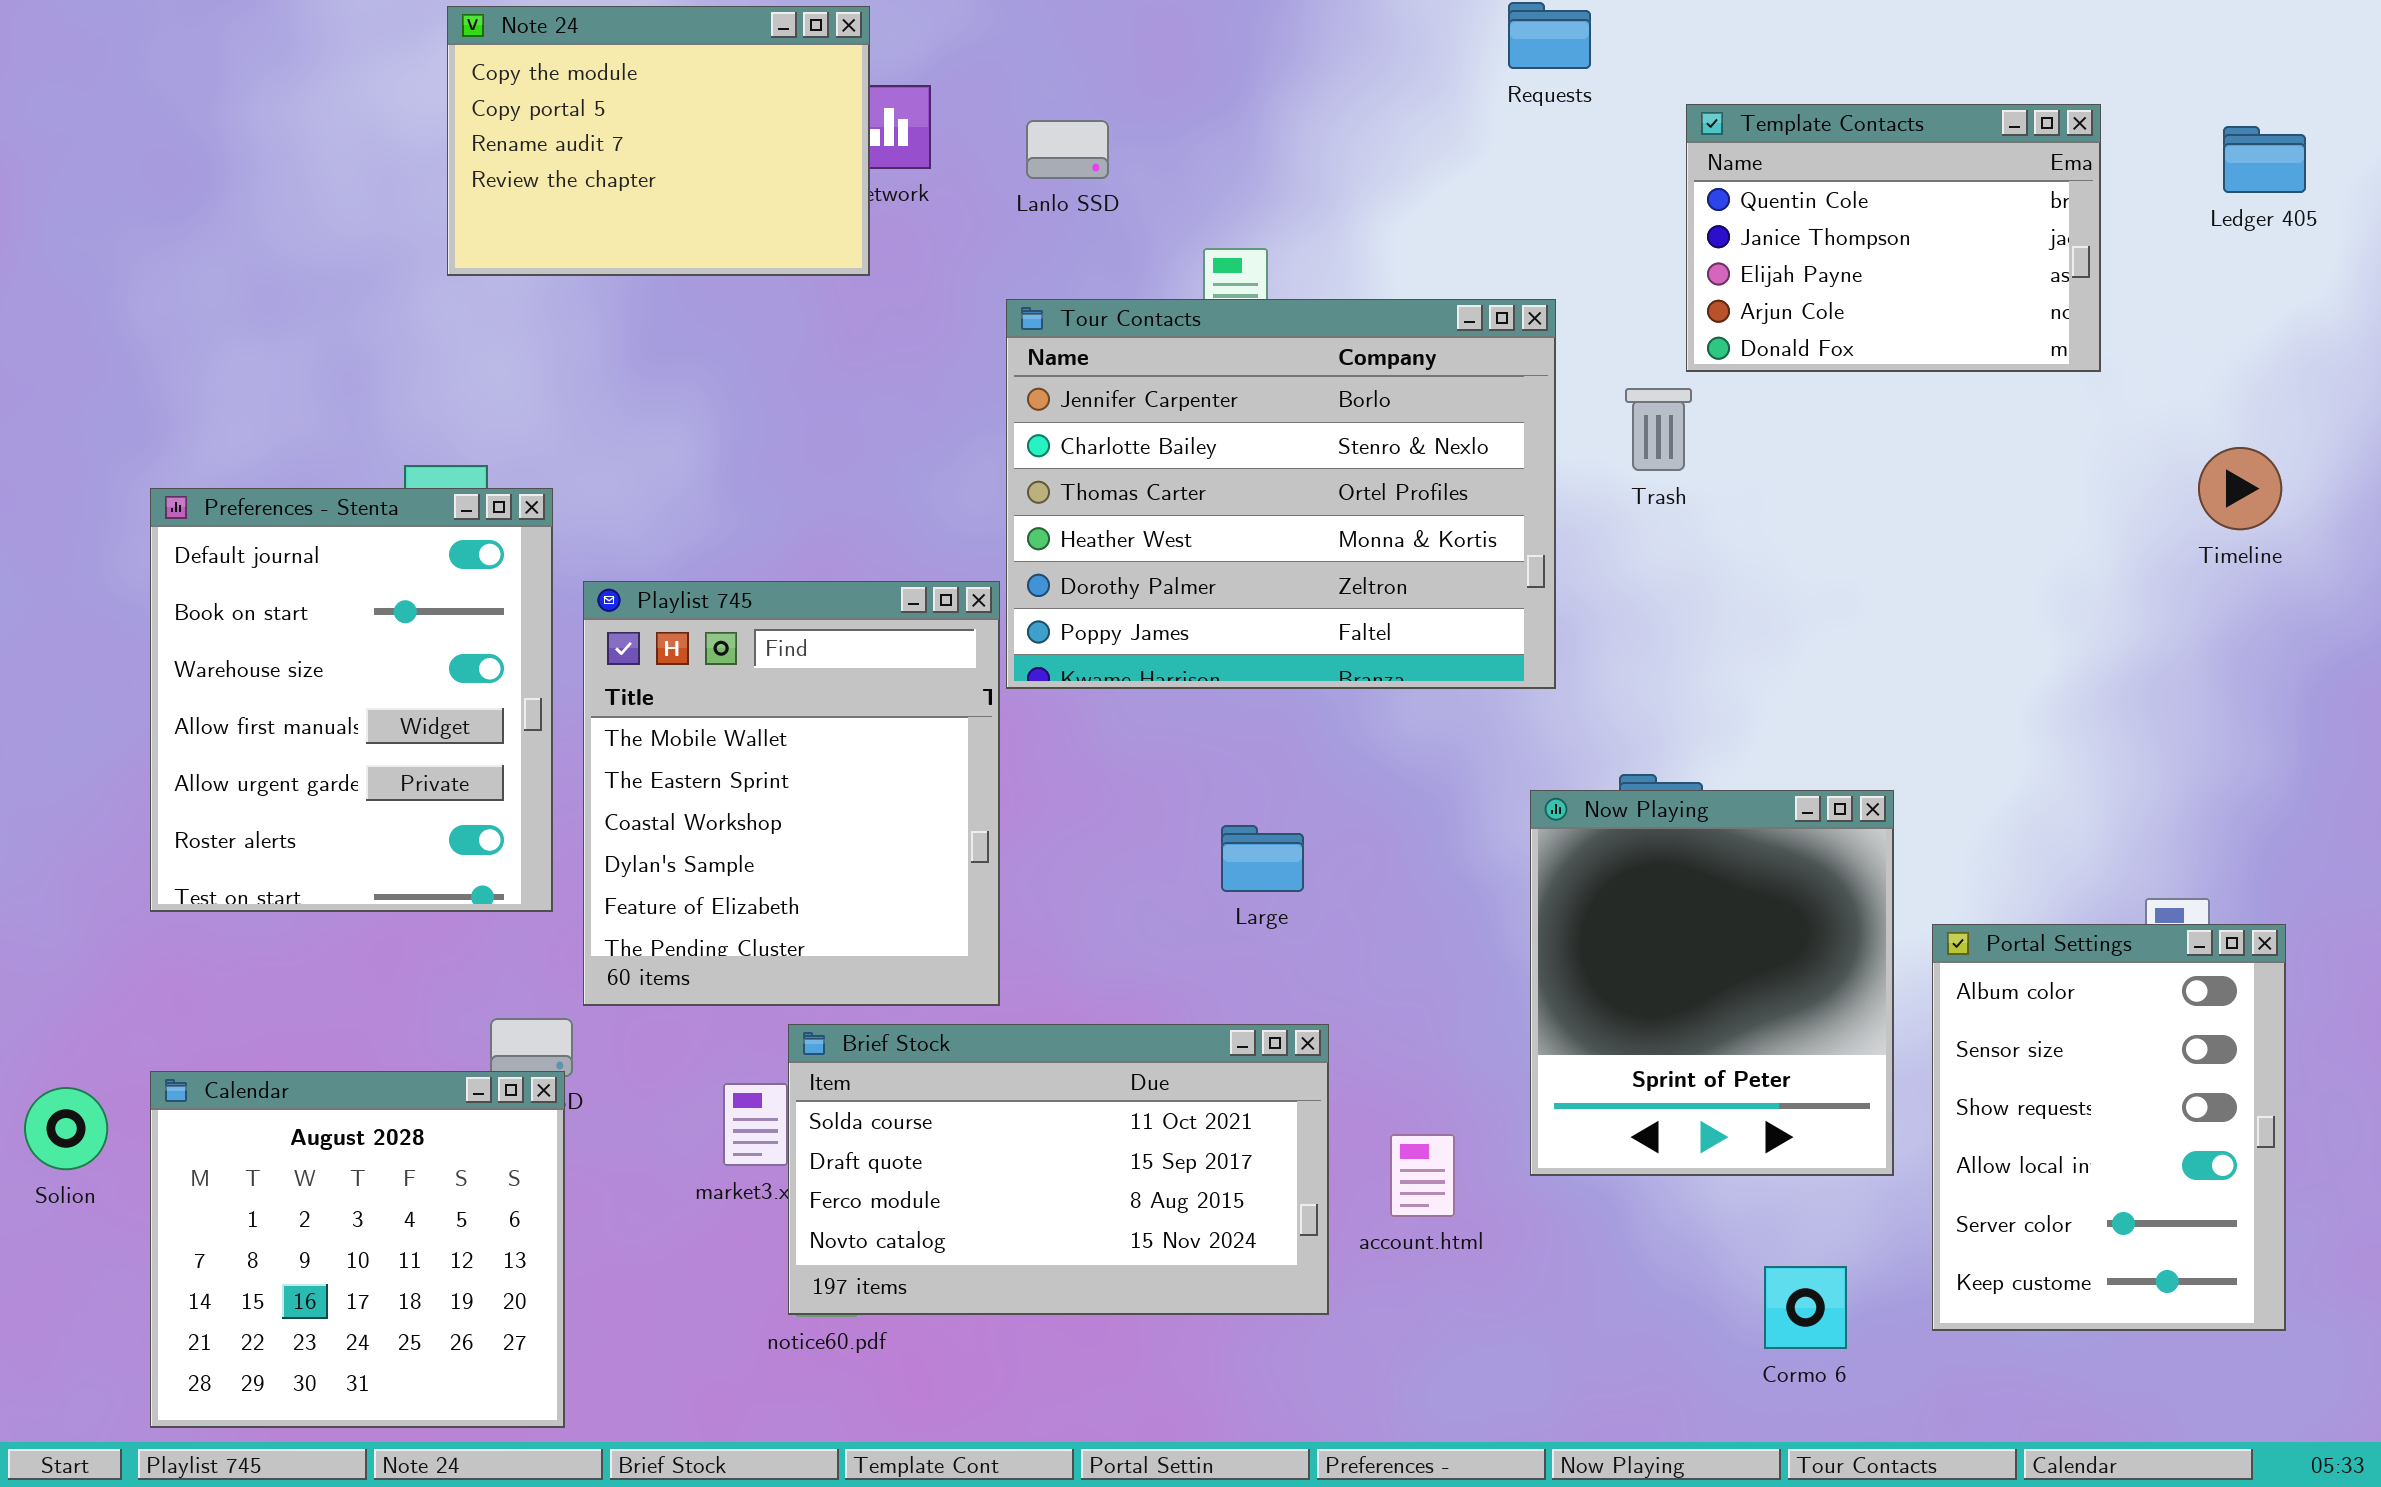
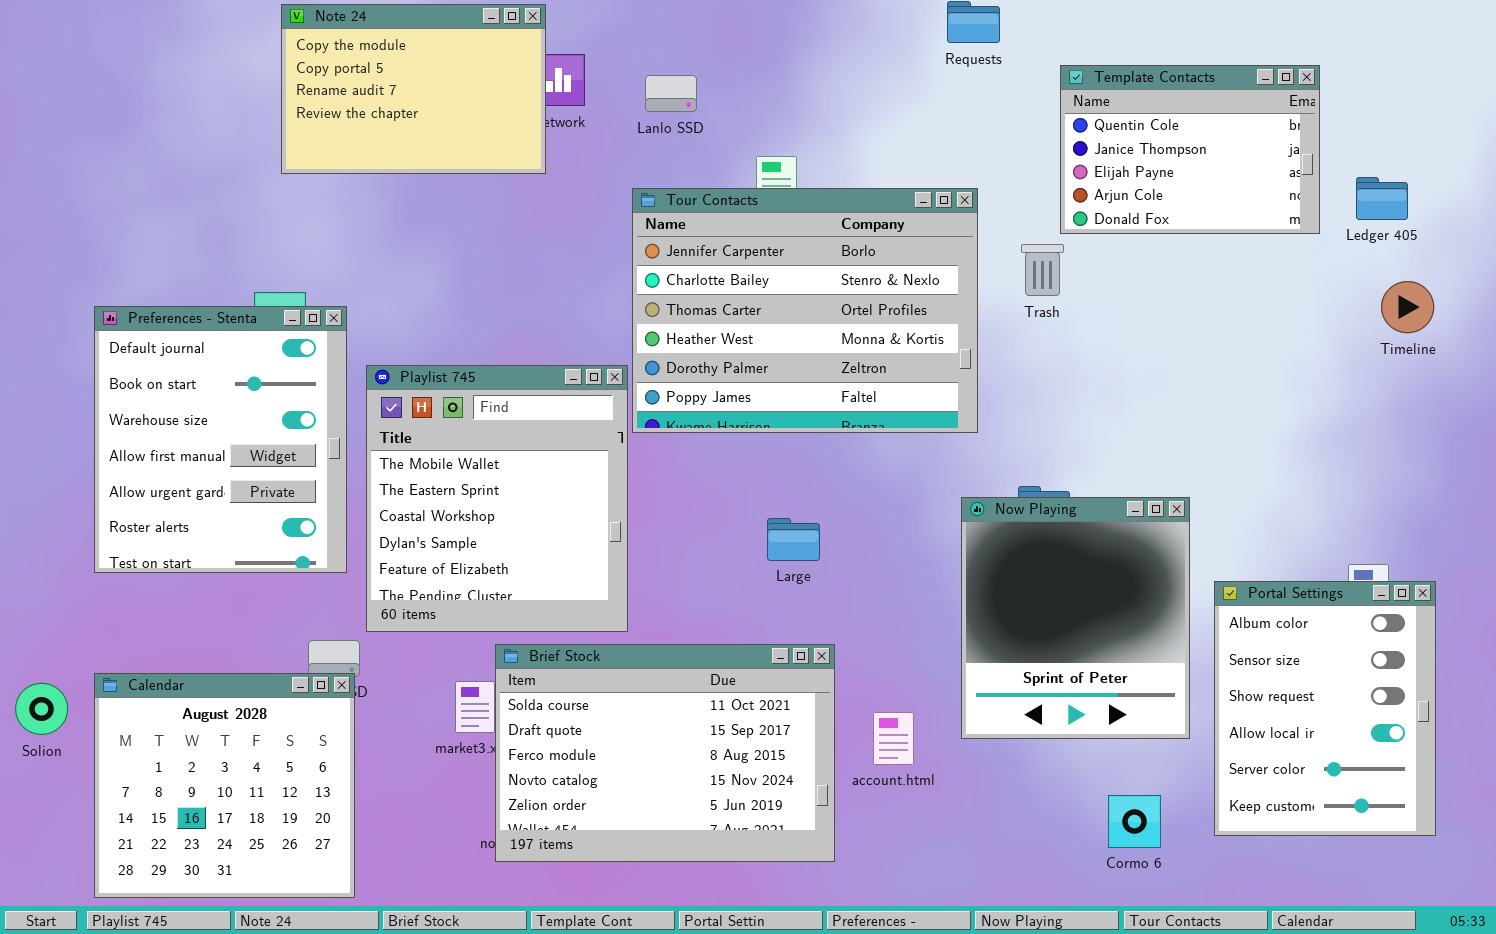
Ledger 405: [2223,126,2306,193] -> [1356,177,1408,220], moved
Brief Stock: [788,1024,1329,1315] -> [495,644,835,862], resized

